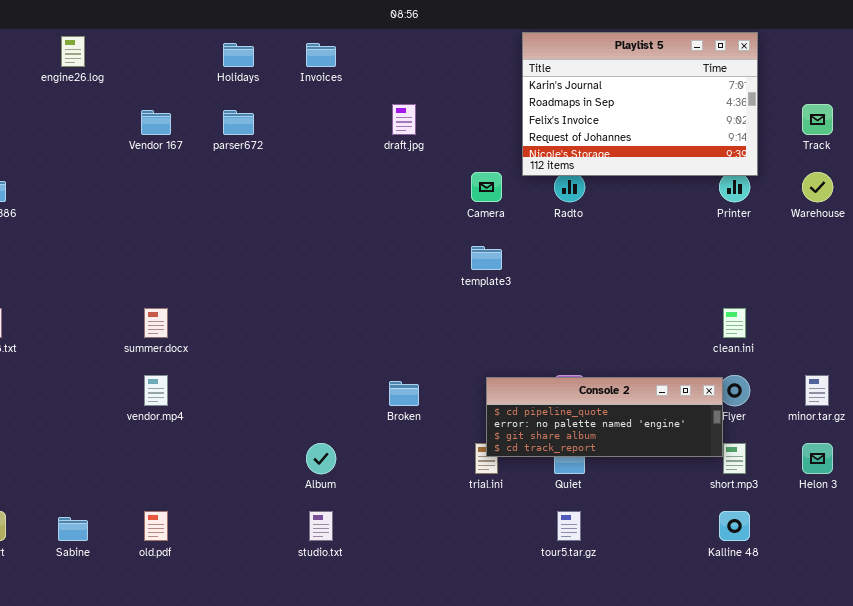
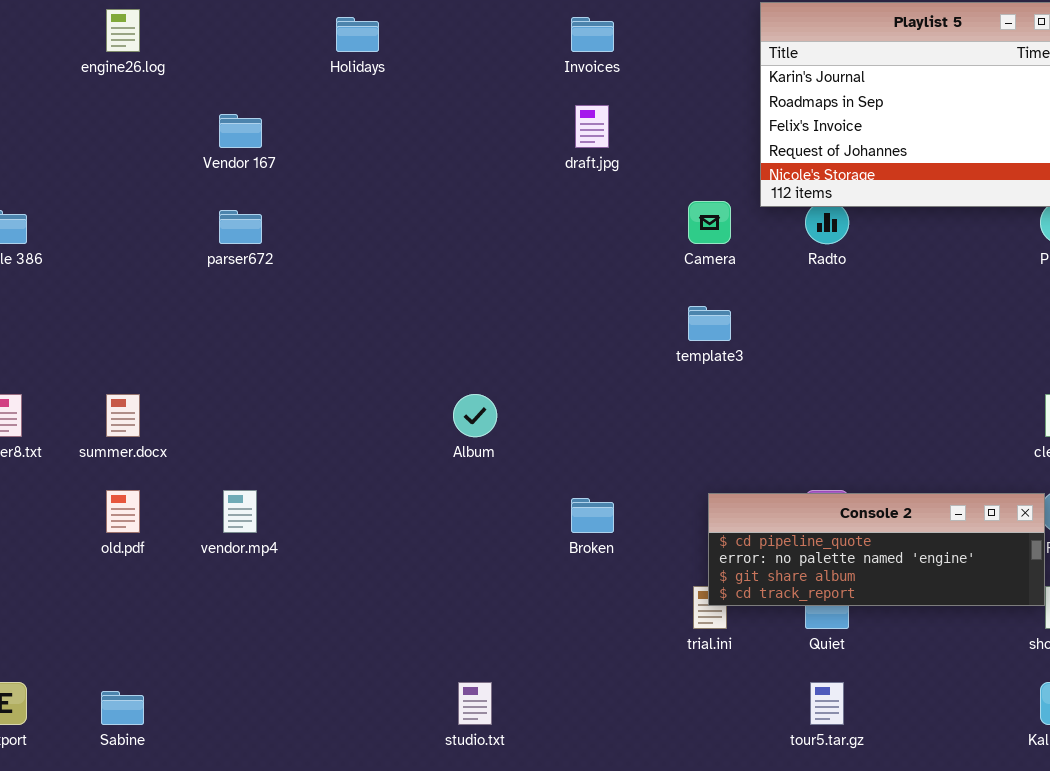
Invoices: [306,43,336,67] -> [571,17,614,52], moved
parser672: [223,110,254,135] -> [219,210,262,244], moved
summer.docx: [144,308,168,338] -> [106,394,140,437], moved
Album: [306,443,336,474] -> [453,394,497,437], moved
old.pdf: [144,511,168,541] -> [106,490,140,533], moved

